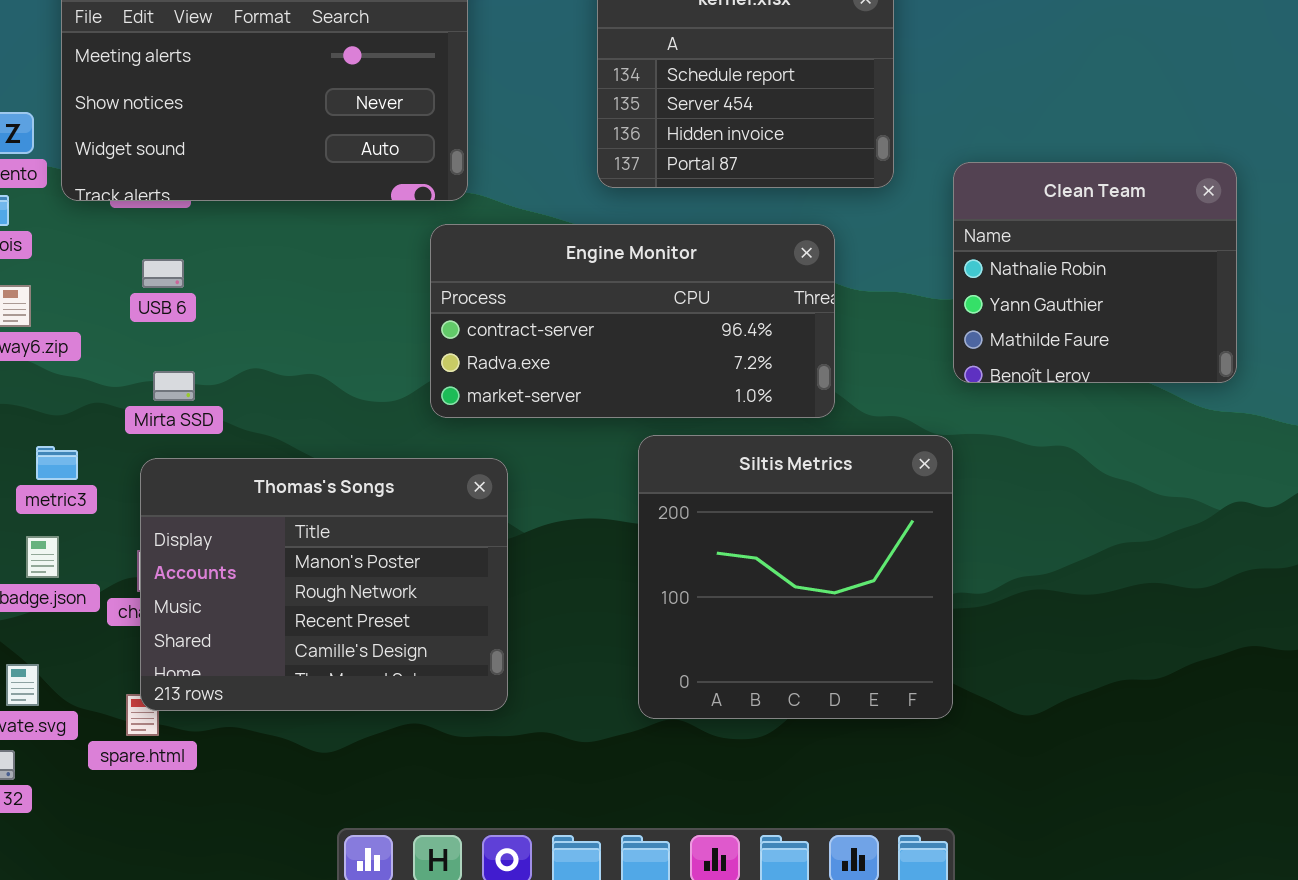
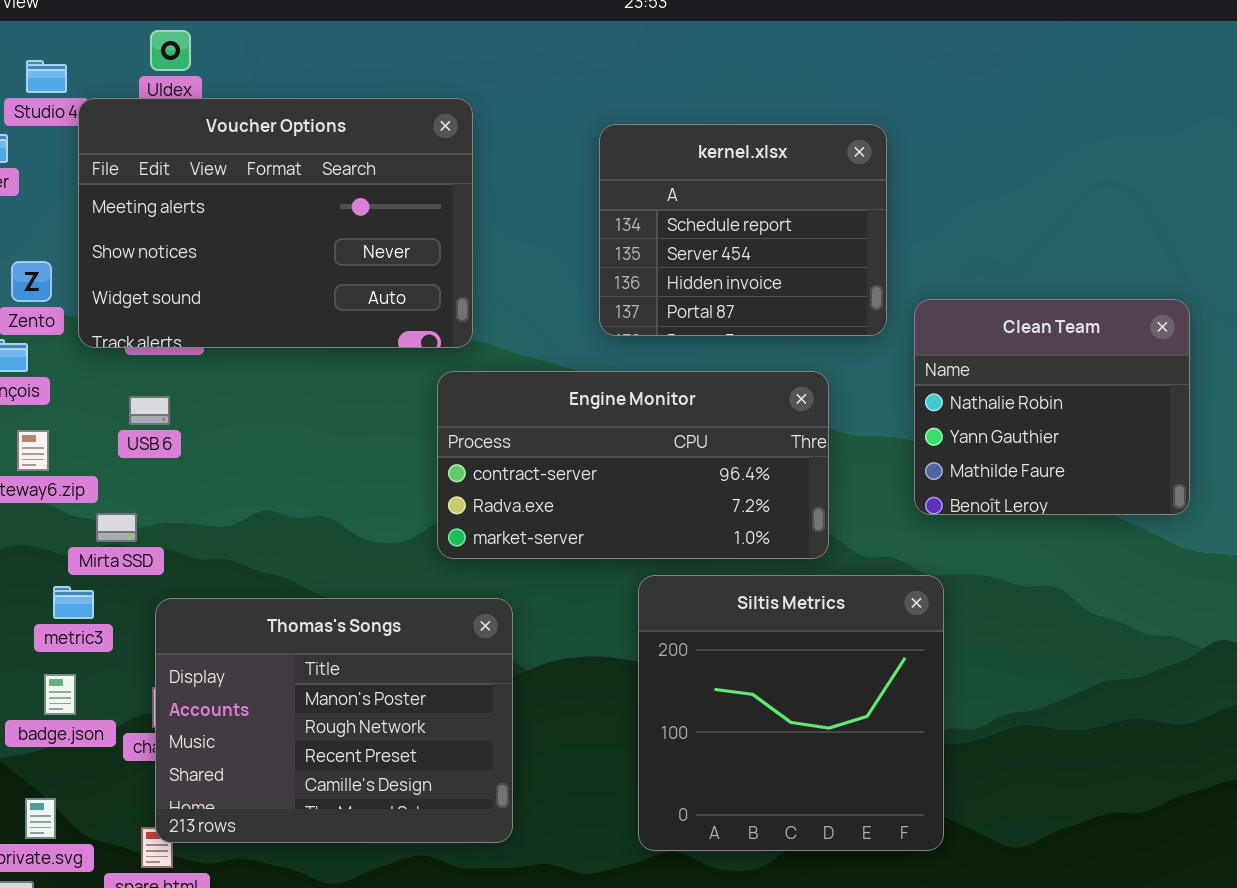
Clean Team: [953,162,1237,383] -> [914,299,1190,515], moved
USB 6: [142,259,184,288] -> [129,396,170,425], moved
Mirta SSD: [153,371,195,401] -> [96,513,137,542], moved

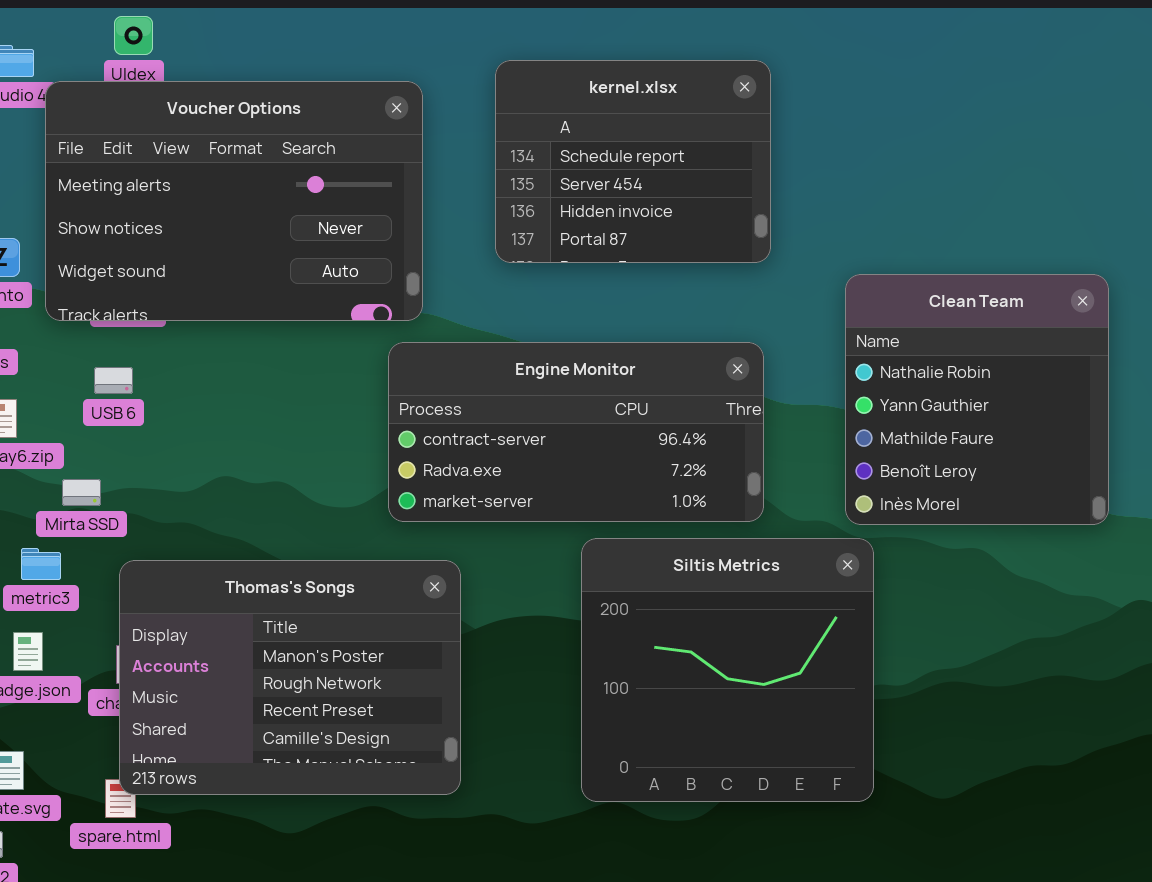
kernel.xlsx: [599,124,887,336] -> [495,60,771,263], moved
Clean Team: [914,299,1190,515] -> [845,274,1109,525], resized

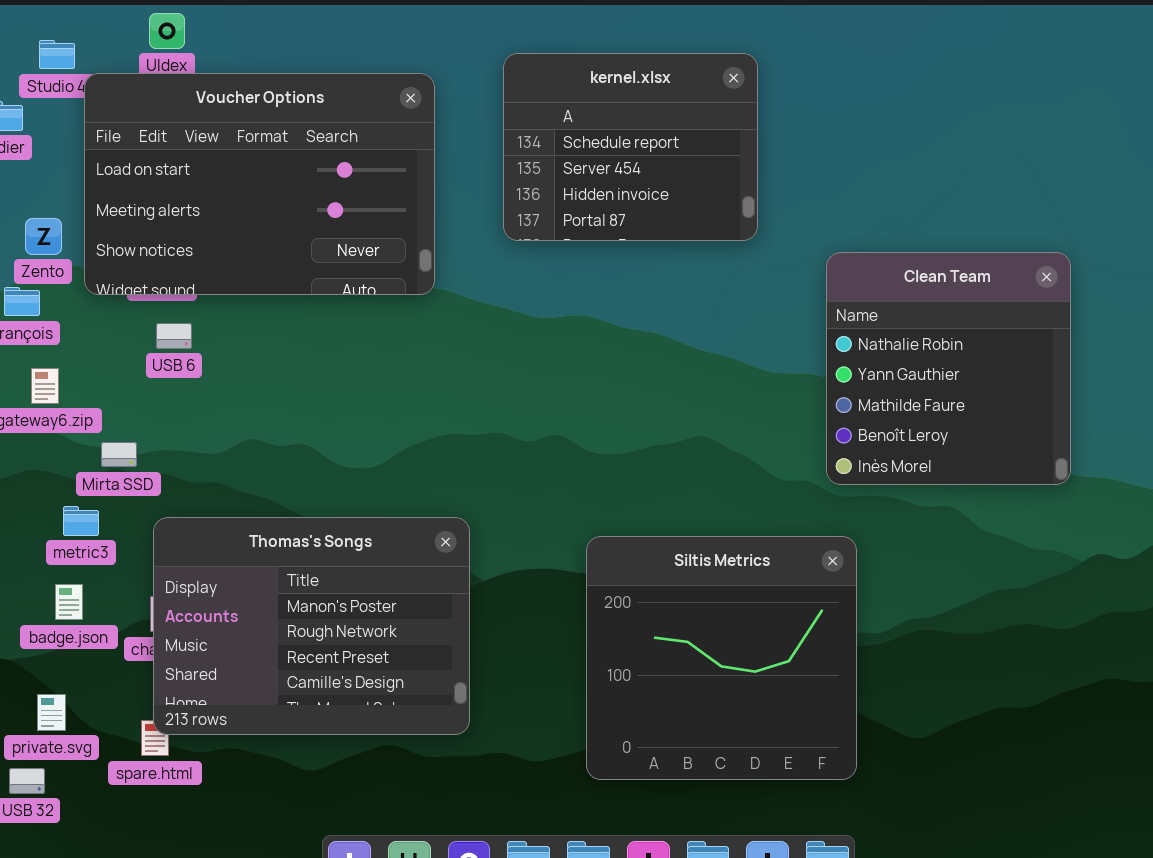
Voucher Options: [45,81,423,321] -> [84,73,435,295], scrolled up 1 row
Engine Monitor: [388,342,764,522] -> none, closed
USB 6: [94,367,133,394] -> [156,323,192,349], moved
Siltis Metrics: [581,538,874,802] -> [586,536,857,780], moved

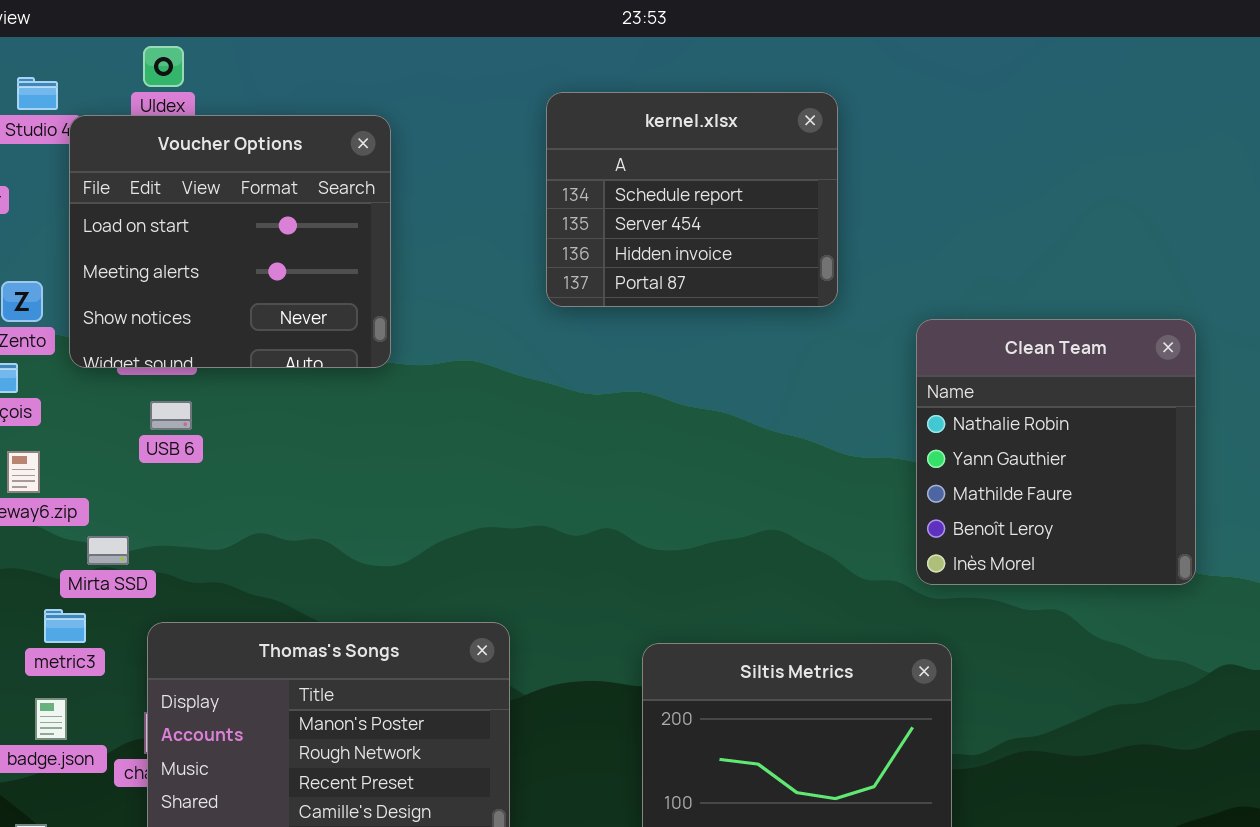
Voucher Options: [84,73,435,295] -> [69,115,391,368], resized

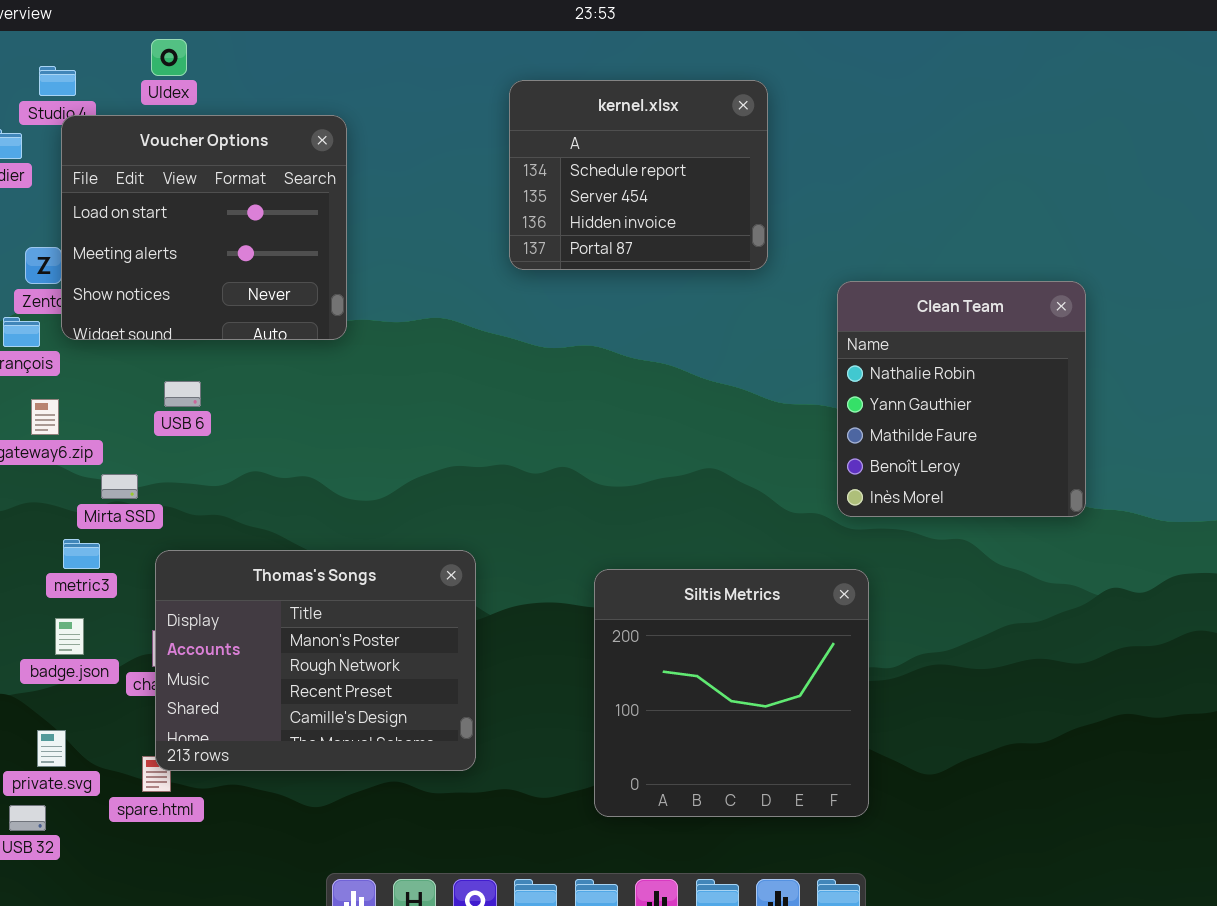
Voucher Options: [69,115,391,368] -> [61,115,347,340], moved
USB 6: [150,401,192,430] -> [164,381,201,407], moved

